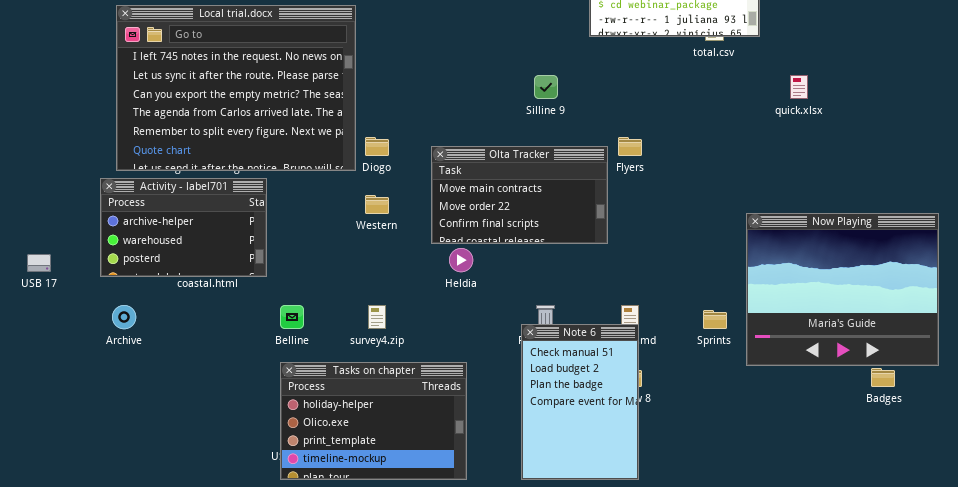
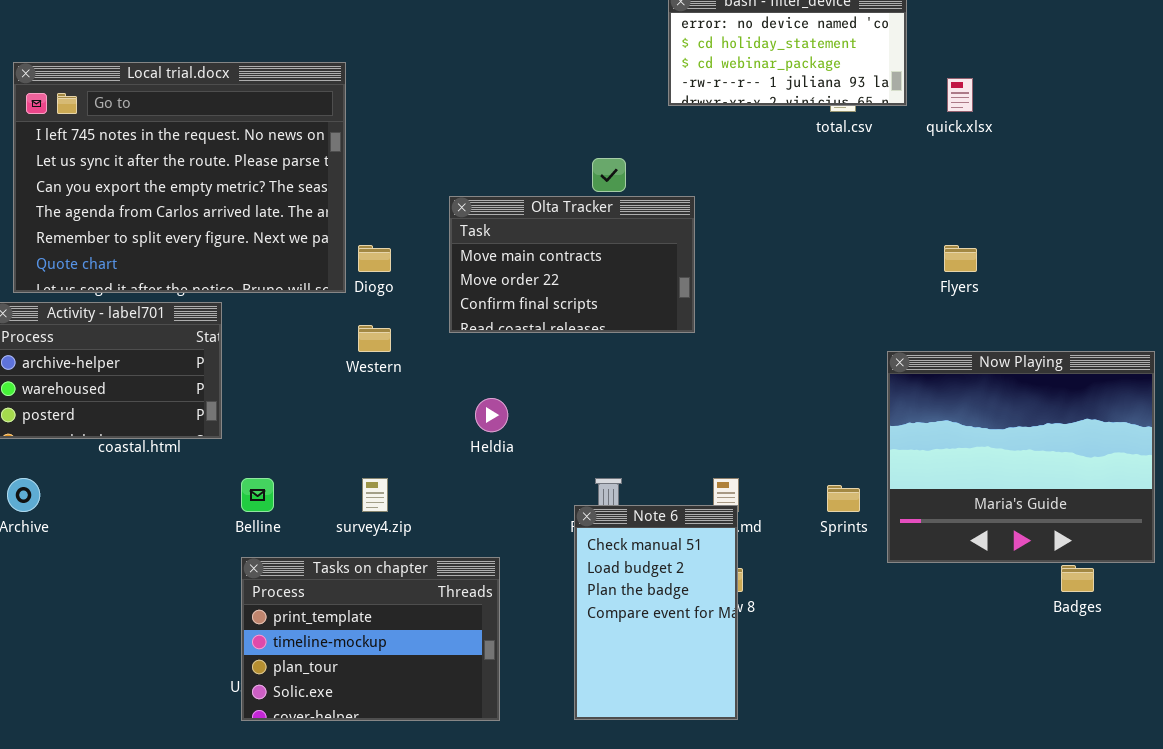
quick.xlsx: [790,75,808,99] -> [947,78,973,112], moved
Flyers: [618,137,642,156] -> [944,245,977,272], moved
Olta Tracker: [431,146,608,244] -> [449,196,695,333], moved
Tasks on chapter: [280,362,467,480] -> [241,557,500,721], scrolled down 2 rows

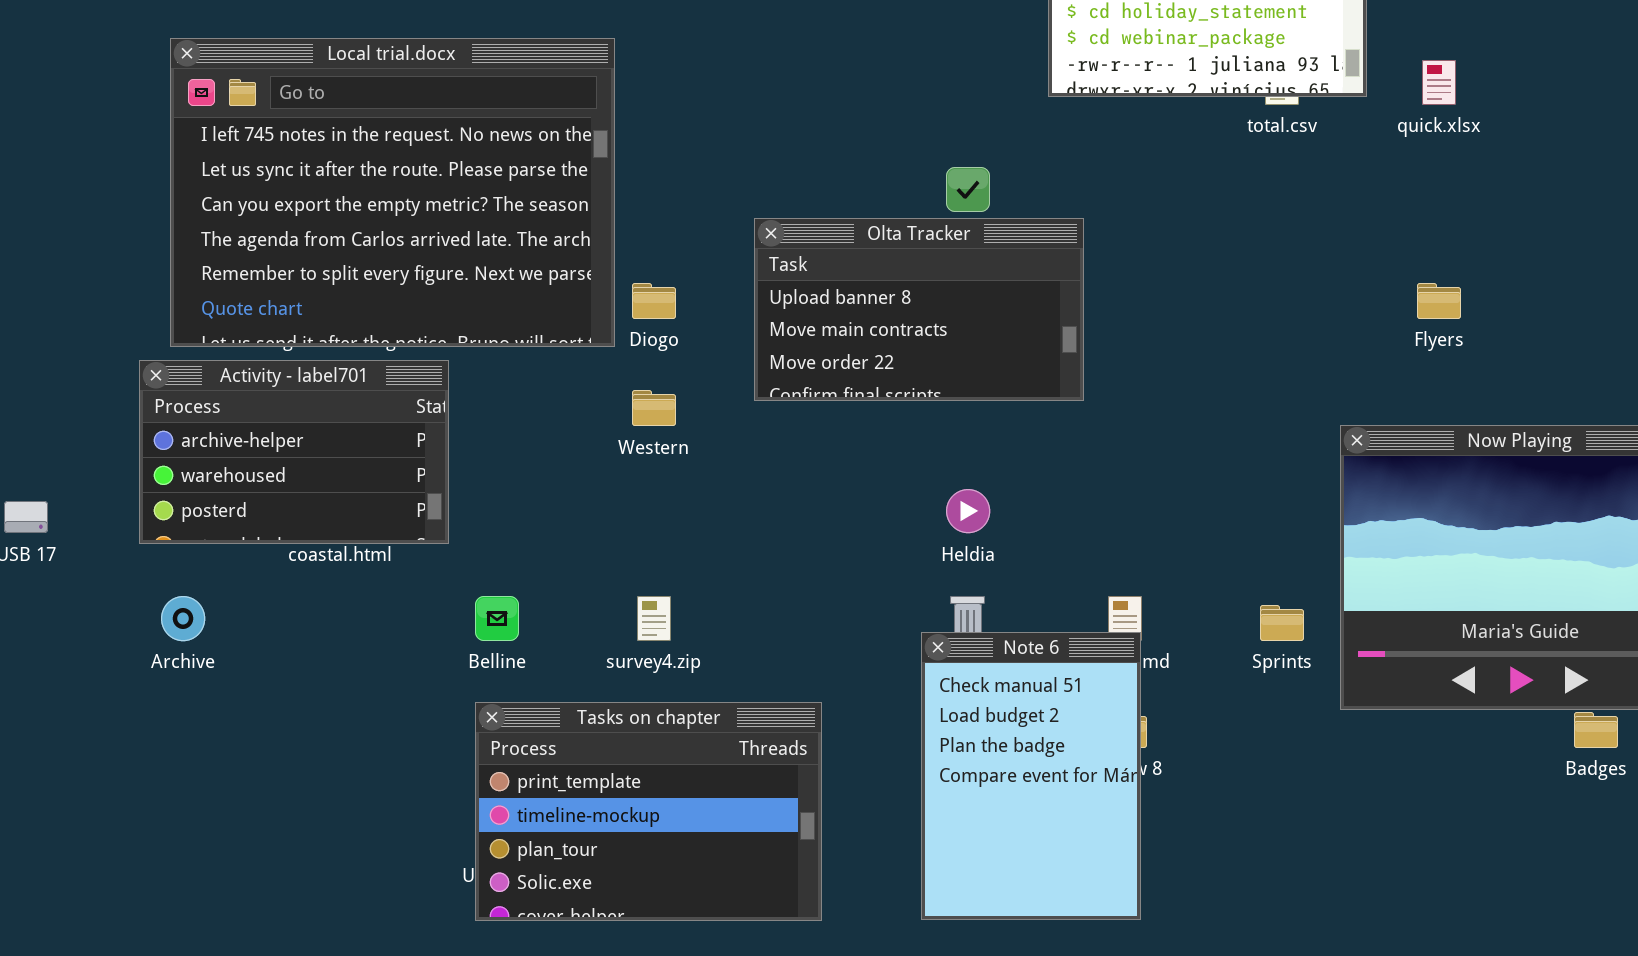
Olta Tracker: [449,196,695,333] -> [754,218,1084,401], scrolled up 1 row
Heldia: [475,398,508,432] -> [946,489,990,533], moved

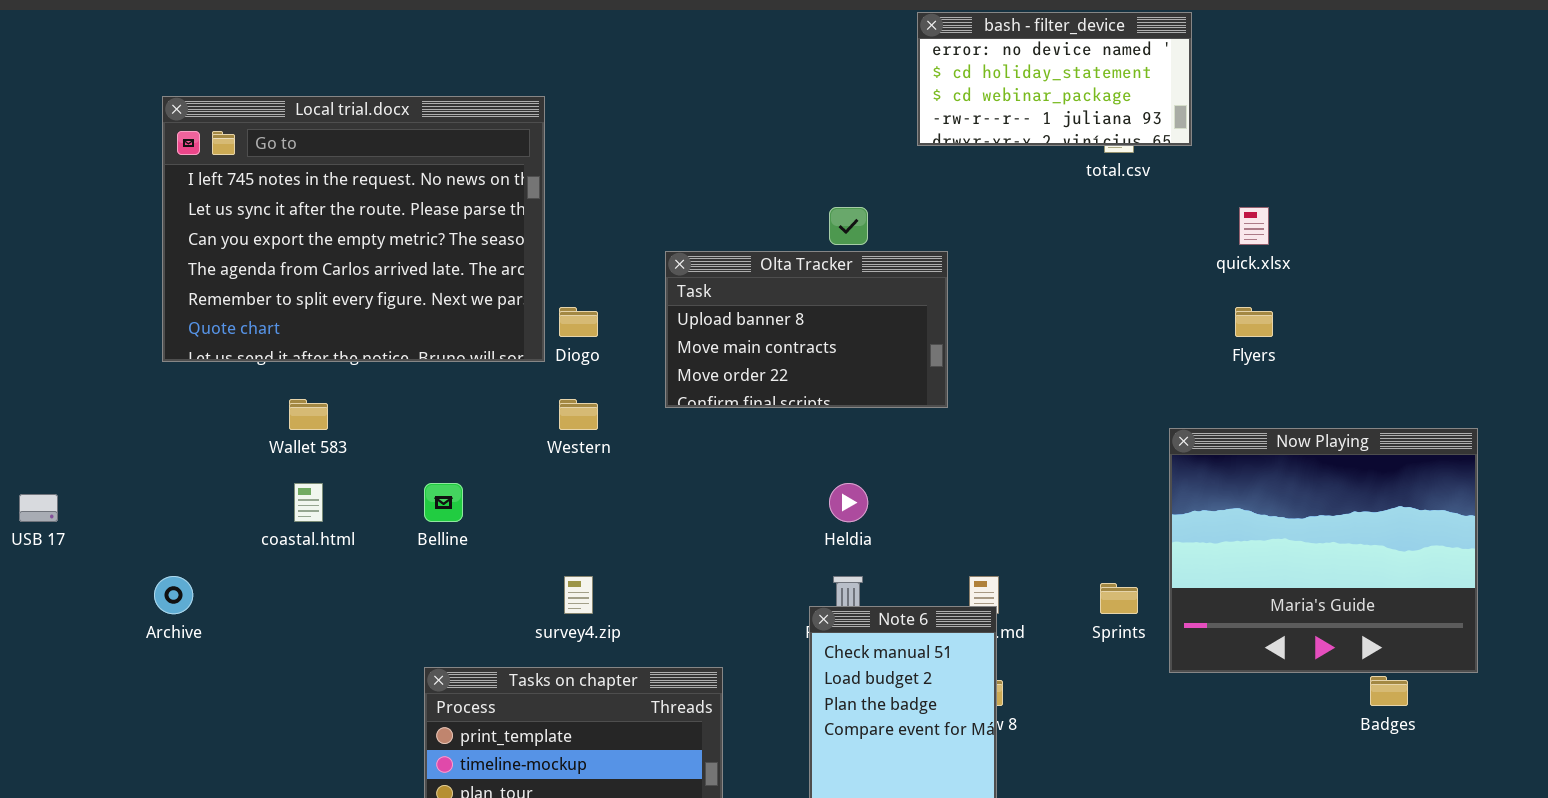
quick.xlsx: [1422,60,1456,105] -> [1239,207,1269,245], moved
Activity - label701: [139,360,449,544] -> none, closed
Belline: [475,596,519,641] -> [424,483,463,522], moved

